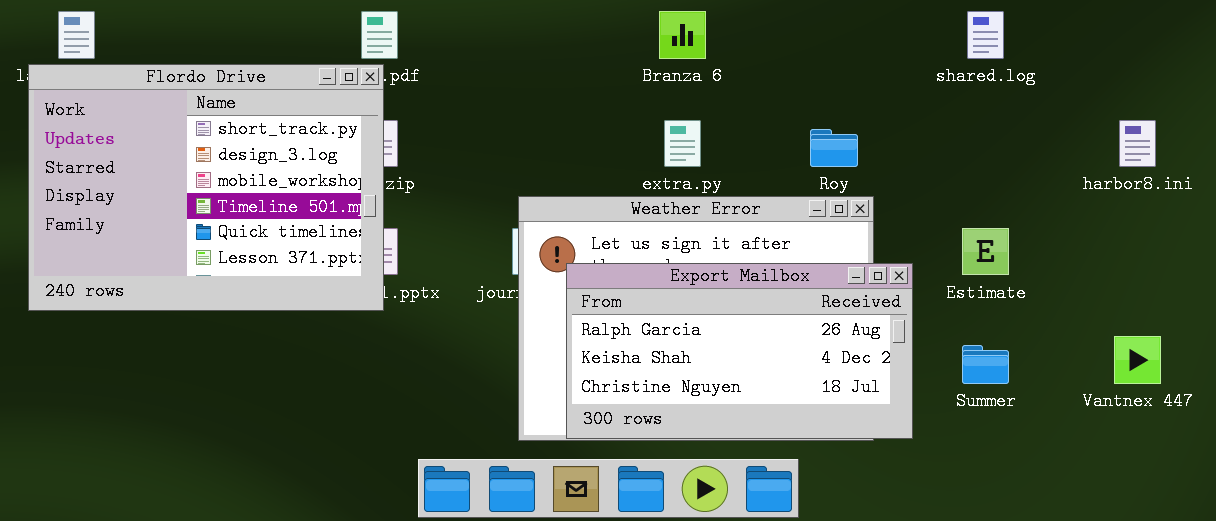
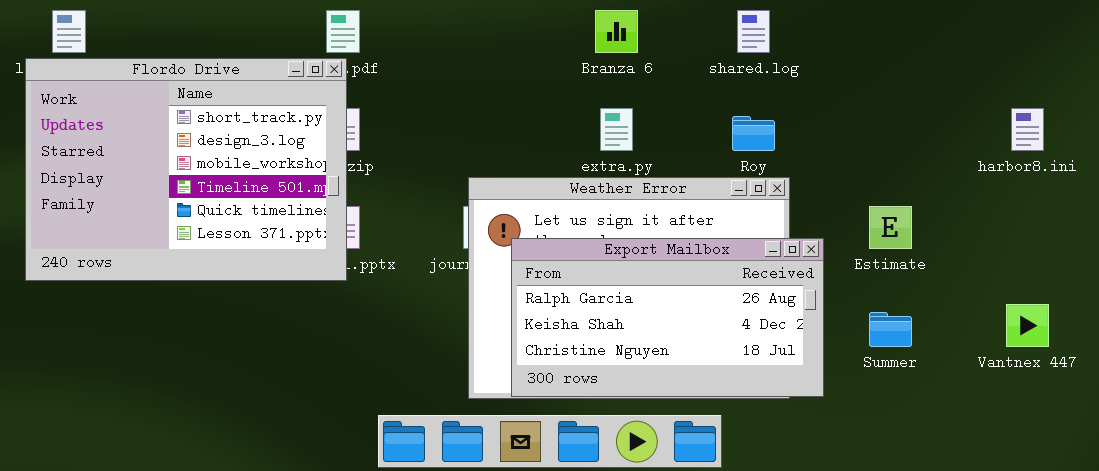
shared.log: [967,11,1004,59] -> [737,10,770,53], moved

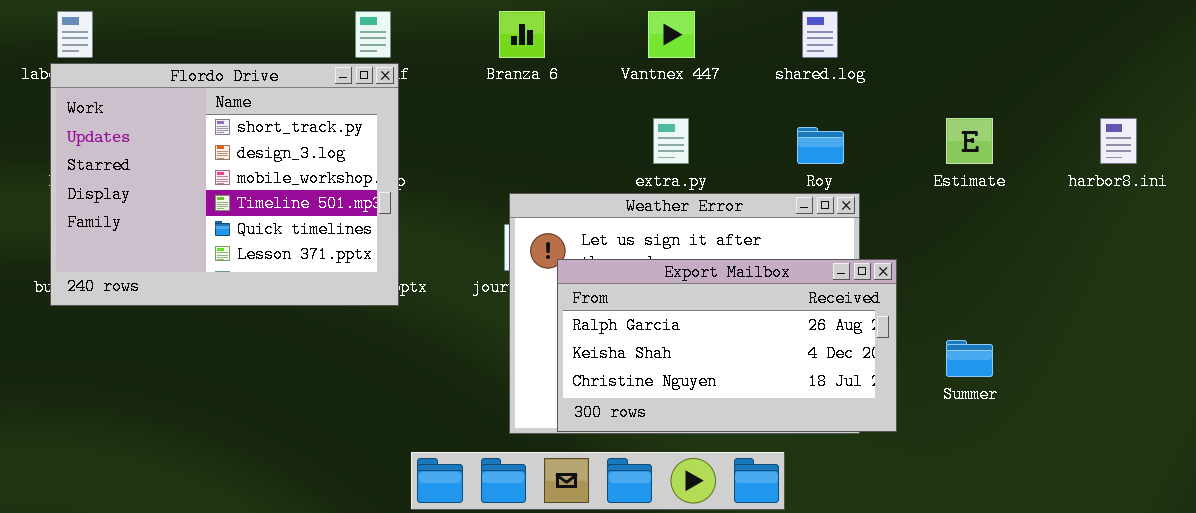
Branza 6: [595,10,638,53] -> [499,11,545,58], moved
Flordo Drive: [25,58,347,281] -> [50,63,399,306], moved
Estimate: [869,206,912,249] -> [946,118,993,164], moved
Vantnex 447: [1006,304,1049,347] -> [648,11,695,58], moved

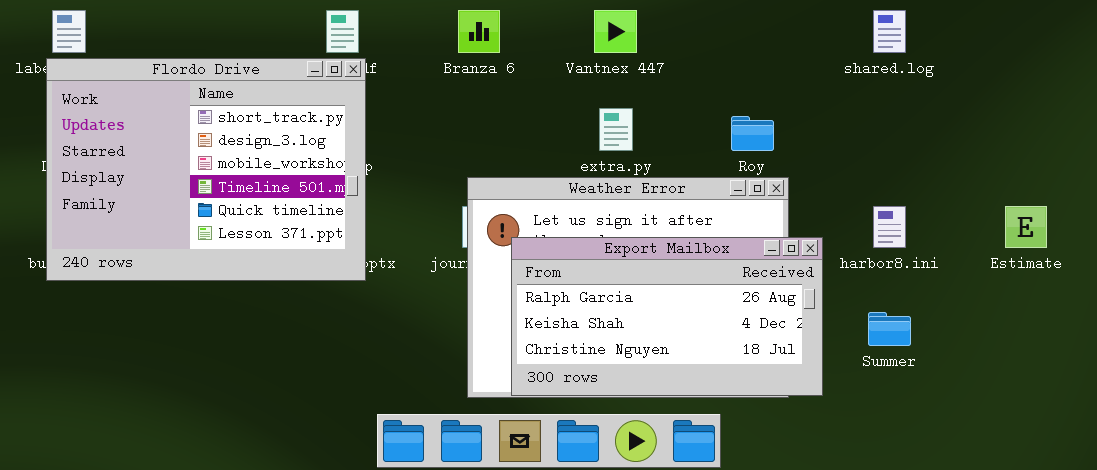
shared.log: [802,11,838,58] -> [873,10,906,53], moved
Estimate: [946,118,993,164] -> [1005,206,1047,248], moved
harbor8.ini: [1100,118,1137,164] -> [873,206,906,248], moved

